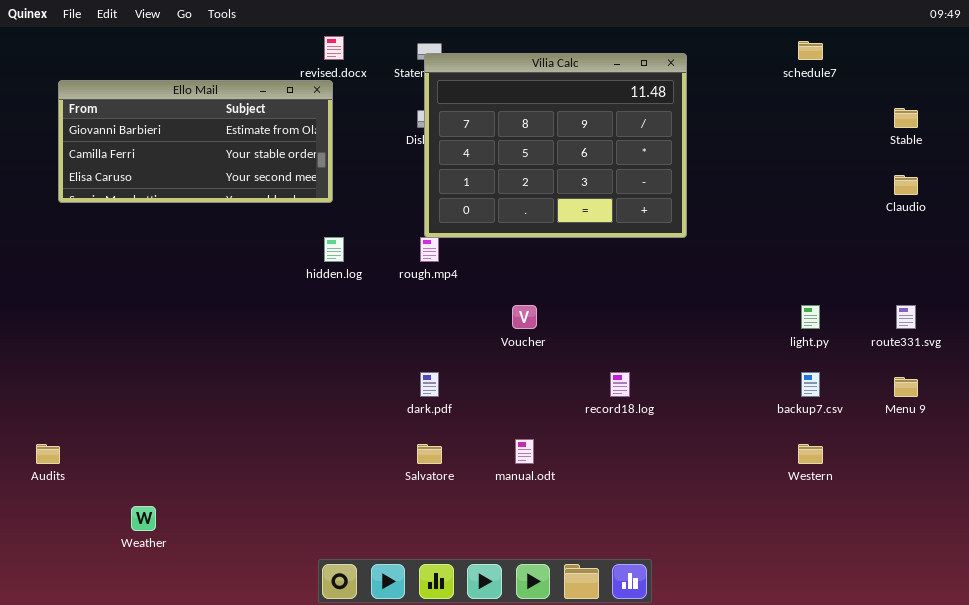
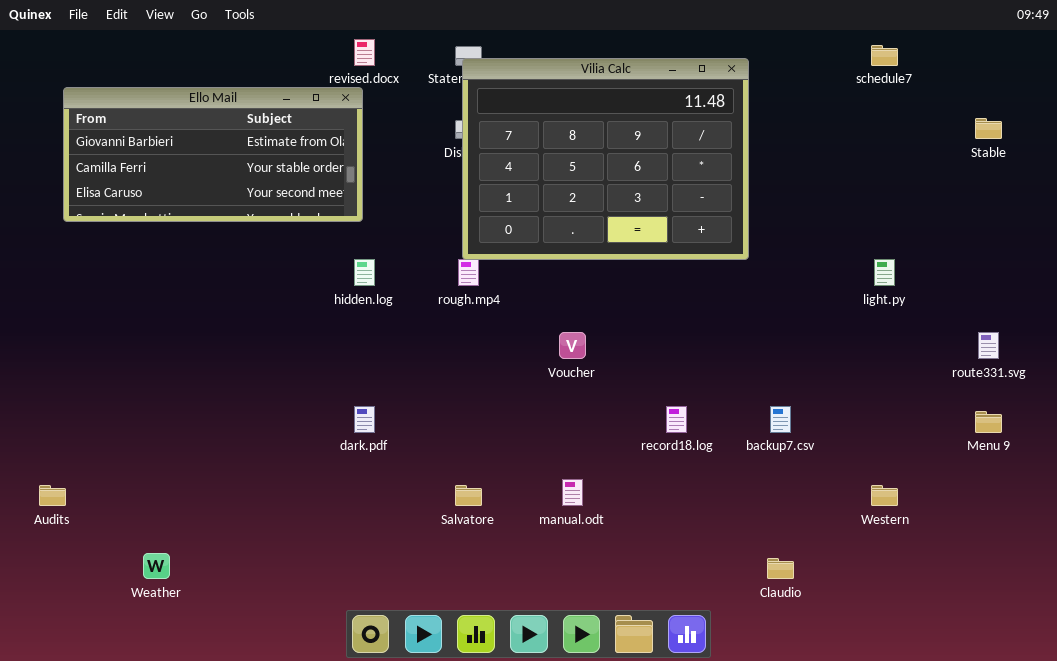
Claudio: [894,175,918,195] -> [767,558,794,579], moved
light.py: [801,305,820,329] -> [874,259,895,286], moved
dark.pdf: [420,372,439,397] -> [354,406,375,433], moved
backup7.csv: [801,372,820,397] -> [770,406,791,433], moved

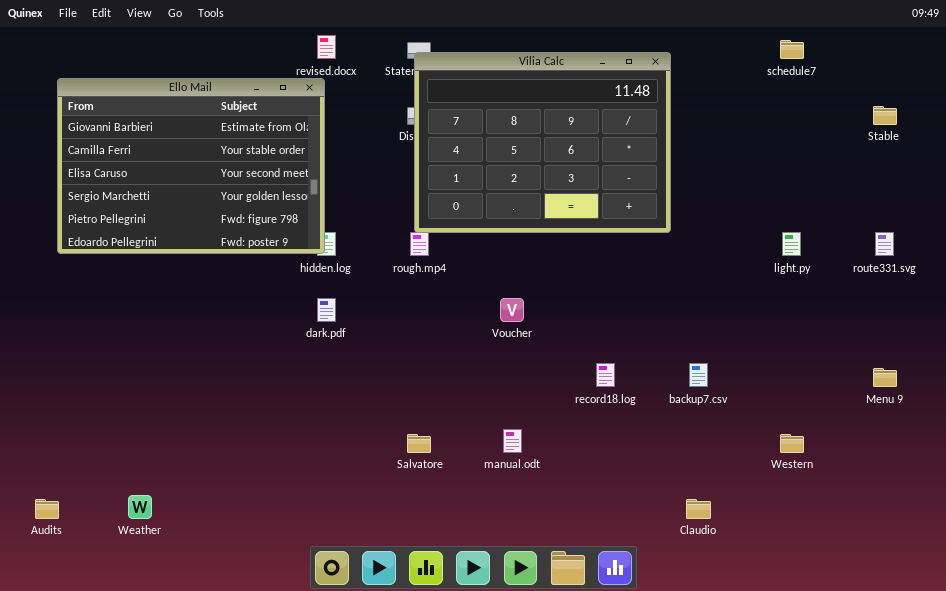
Ello Mail: [63,87,363,222] -> [57,78,325,254], resized
route331.svg: [978,332,999,359] -> [875,232,894,256], moved
dark.pdf: [354,406,375,433] -> [317,298,336,322], moved
Audits: [39,485,66,506] -> [35,499,59,519], moved

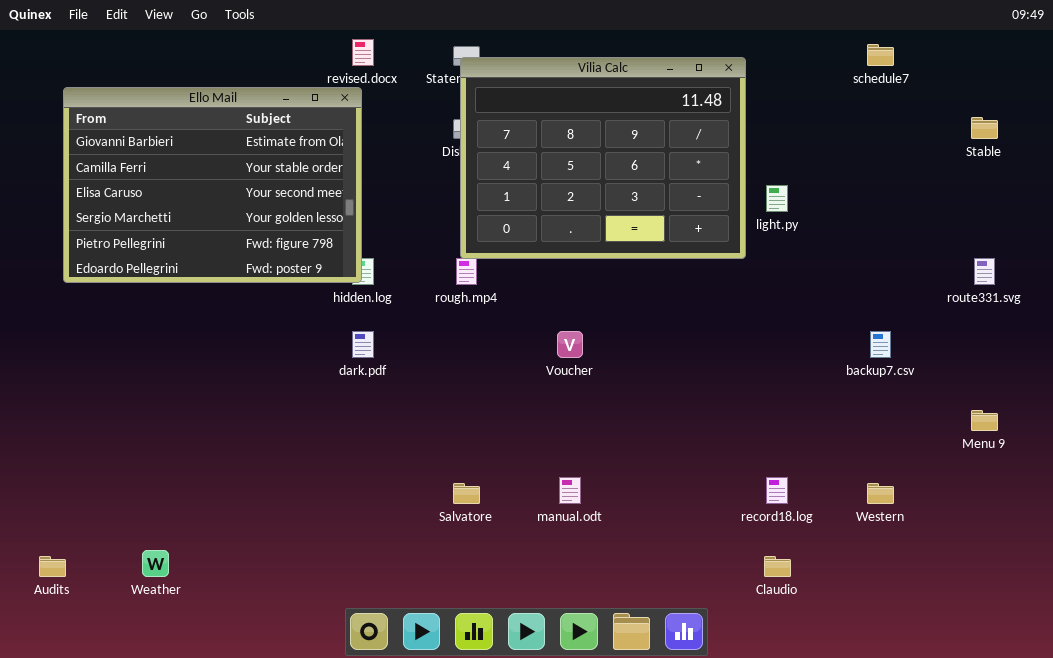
light.py: [782,232,801,256] -> [766,185,788,212], moved
record18.log: [596,363,615,387] -> [766,477,788,504], moved
backup7.csv: [689,363,708,387] -> [870,331,891,358], moved

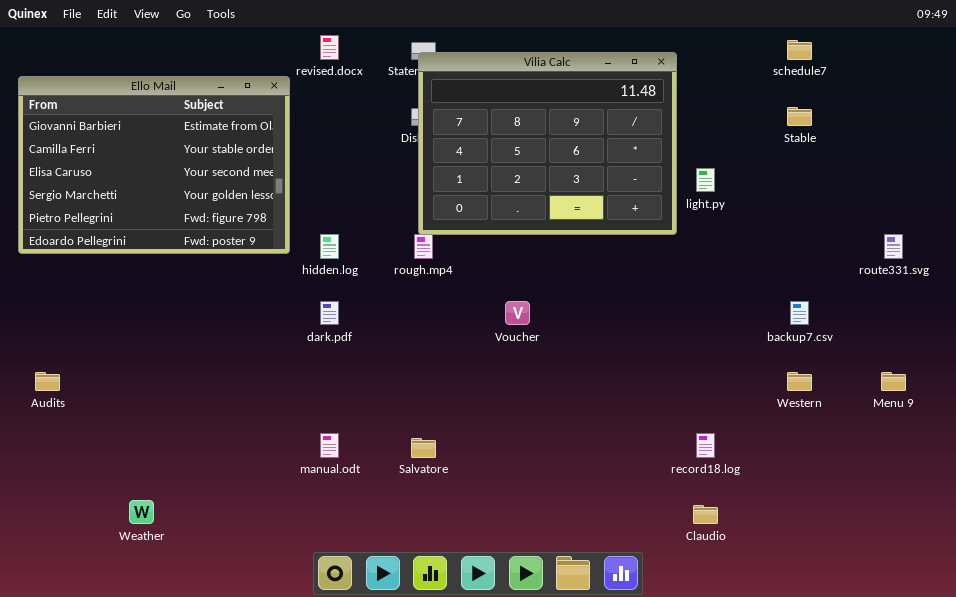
Ello Mail: [63,87,362,283] -> [18,76,290,254], moved
Stable: [971,117,998,139] -> [787,107,812,126], moved
manual.odt: [559,477,581,504] -> [320,433,339,458], moved
Western: [867,483,894,504] -> [787,372,812,391], moved
Audits: [39,556,66,577] -> [35,372,60,391], moved

